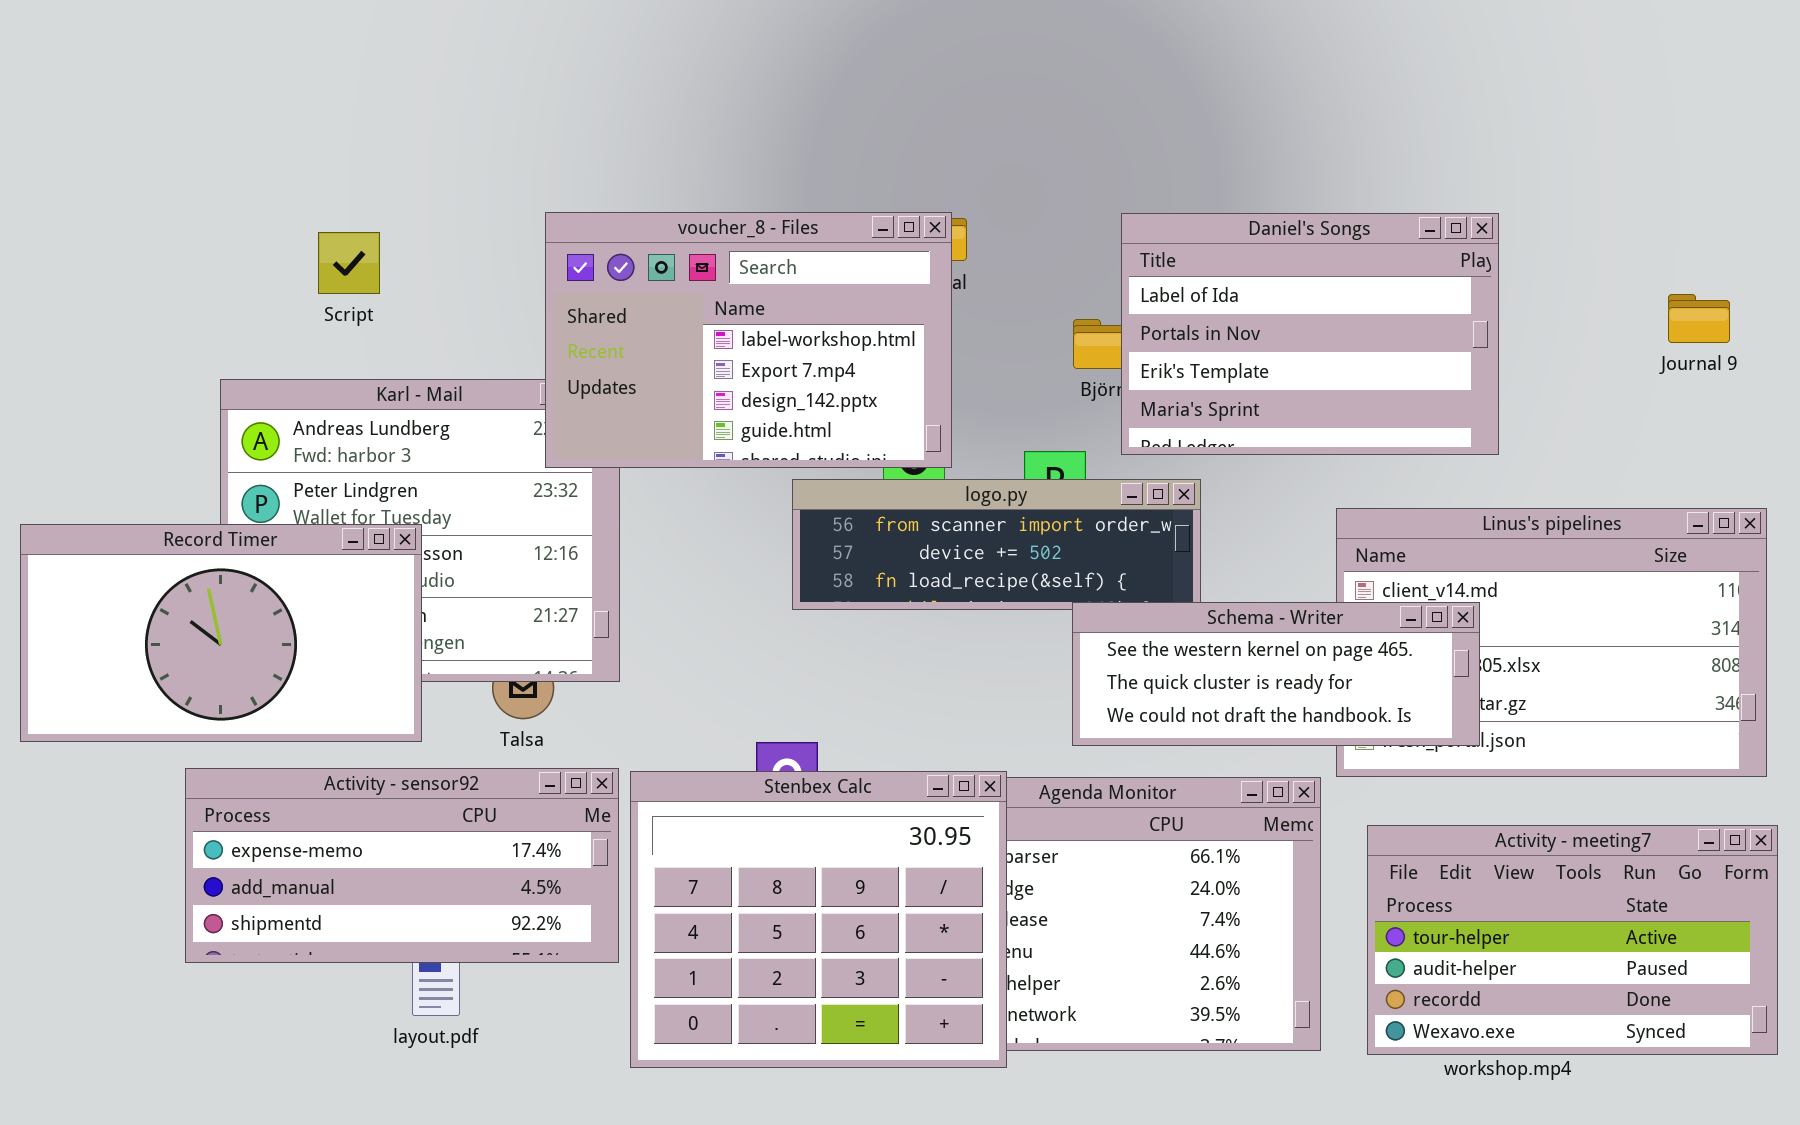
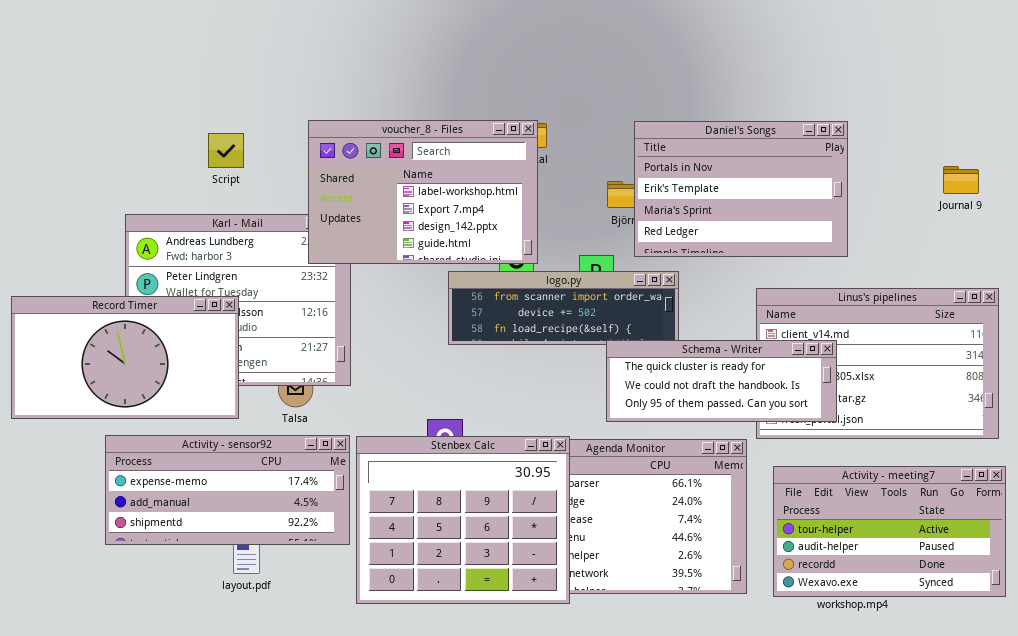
Daniel's Songs: [1121,213,1499,455] -> [634,121,848,257], scrolled down 1 row
Script: [318,232,380,294] -> [208,133,244,168], moved
Schema - Writer: [1072,602,1480,746] -> [606,340,837,422], scrolled down 1 row

